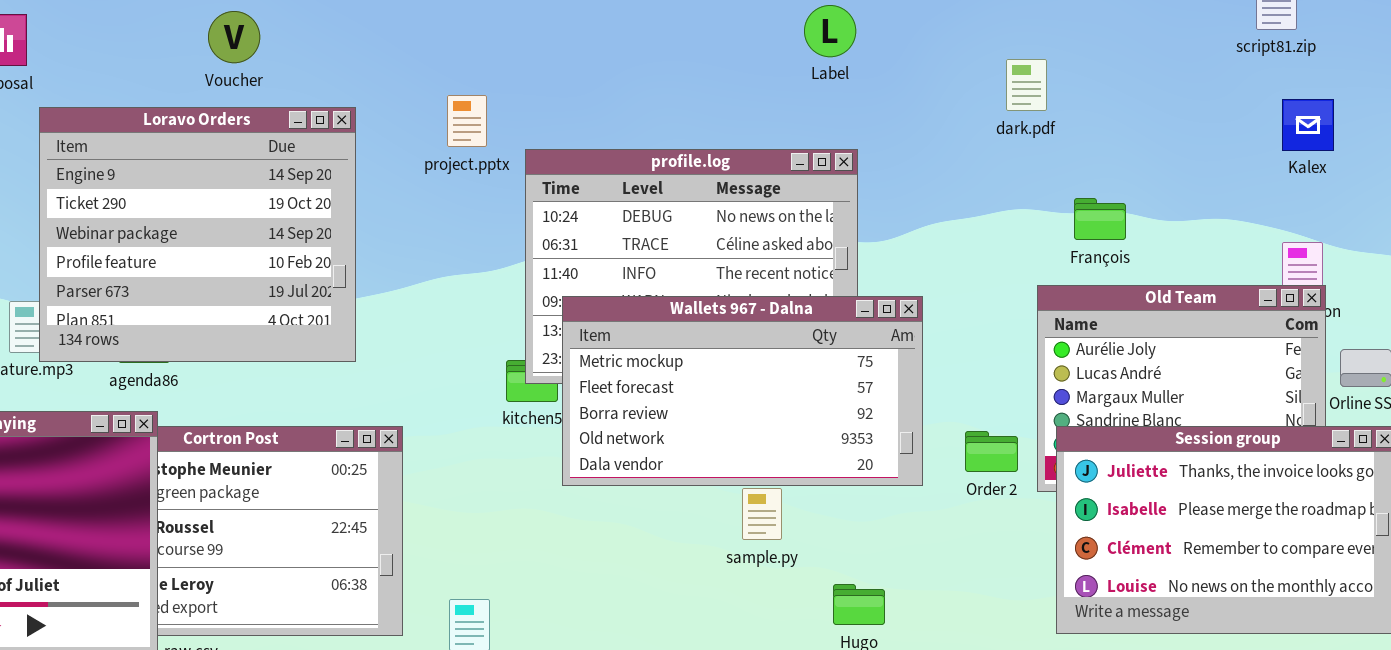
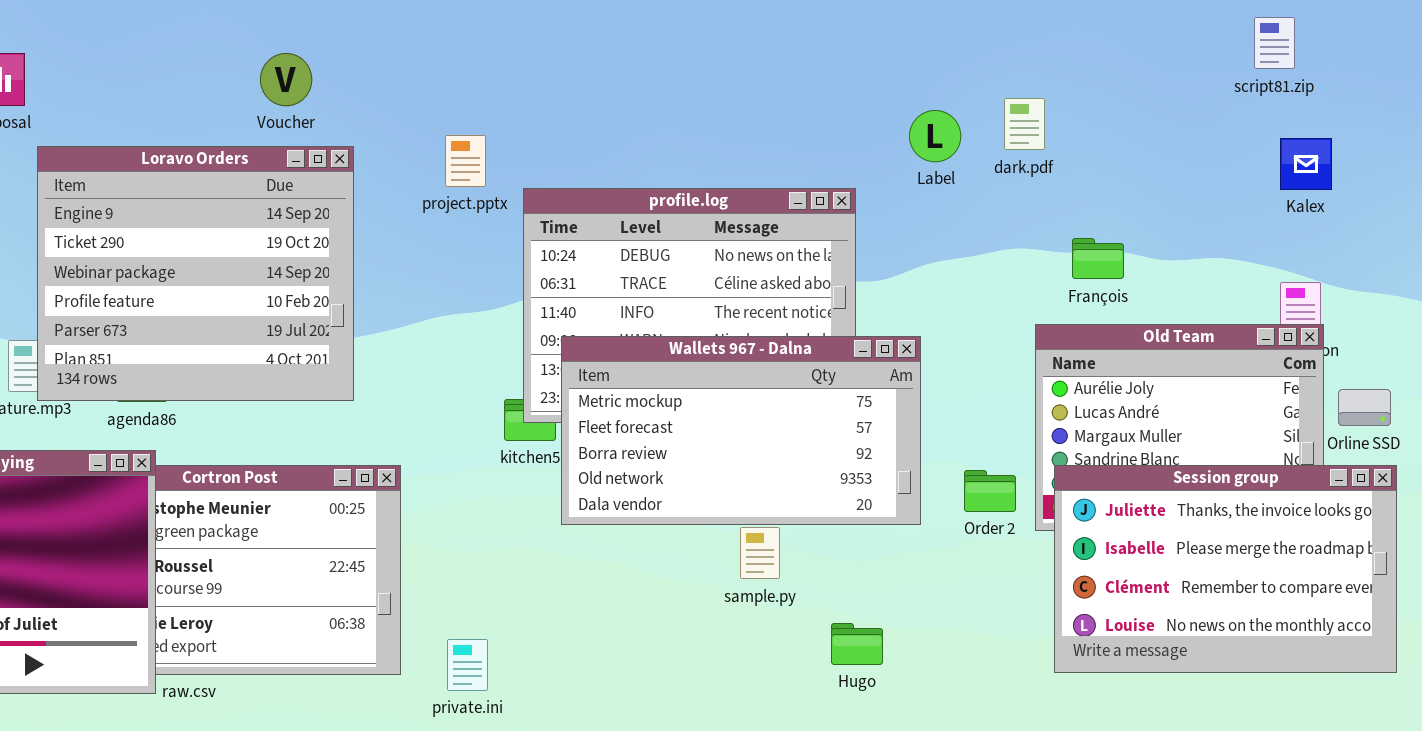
Label: [804,5,856,57] -> [909,110,961,162], moved
Voucher: [208,11,260,63] -> [260,53,312,106], moved

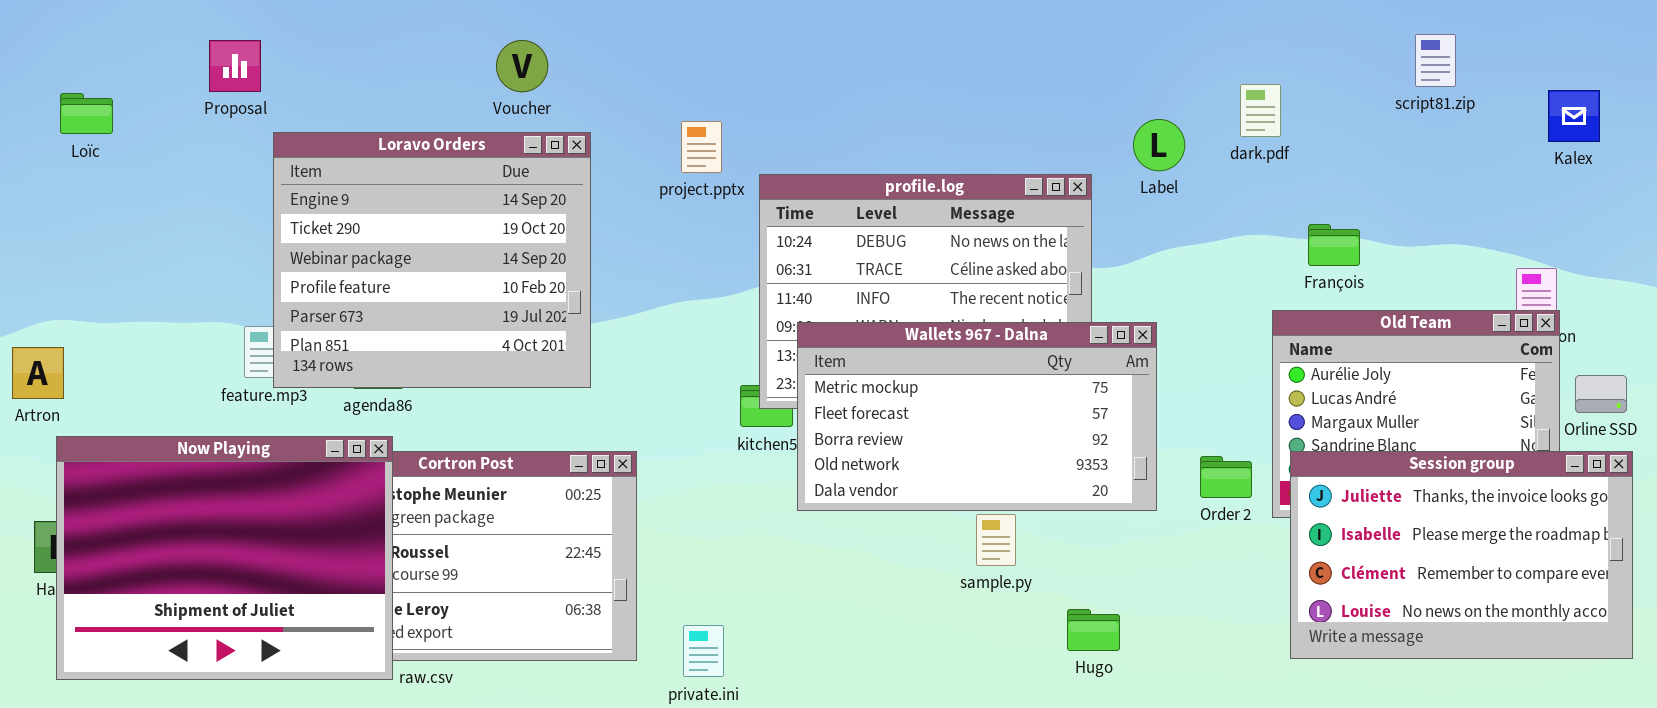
script81.zip: [1254,17,1295,69] -> [1415,34,1456,87], moved
Label: [909,110,961,162] -> [1133,119,1185,171], moved
Kalex: [1280,138,1332,190] -> [1548,90,1600,142], moved

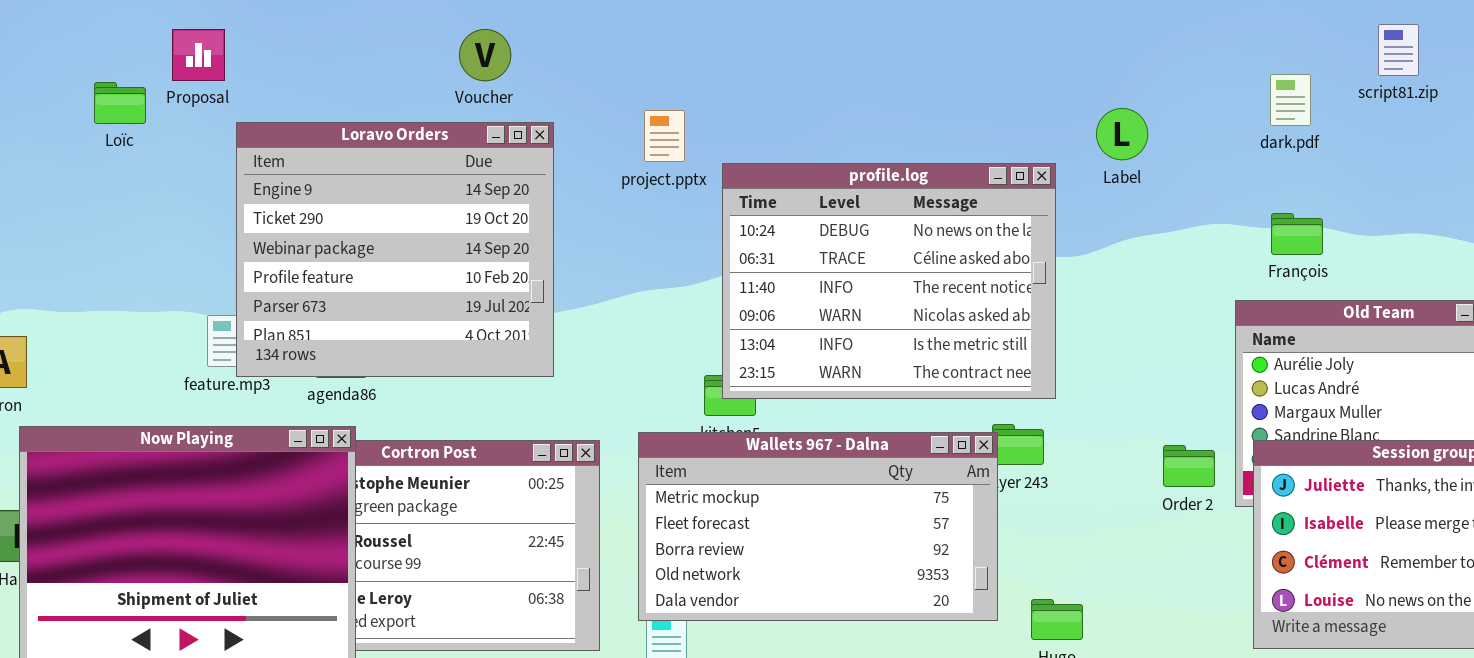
dark.pdf: [1240,84,1281,137] -> [1270,74,1311,126], moved
Loïc: [60,93,113,134] -> [94,82,146,124], moved
Wallets 967 - Dalna: [797,322,1157,511] -> [638,432,998,621], moved

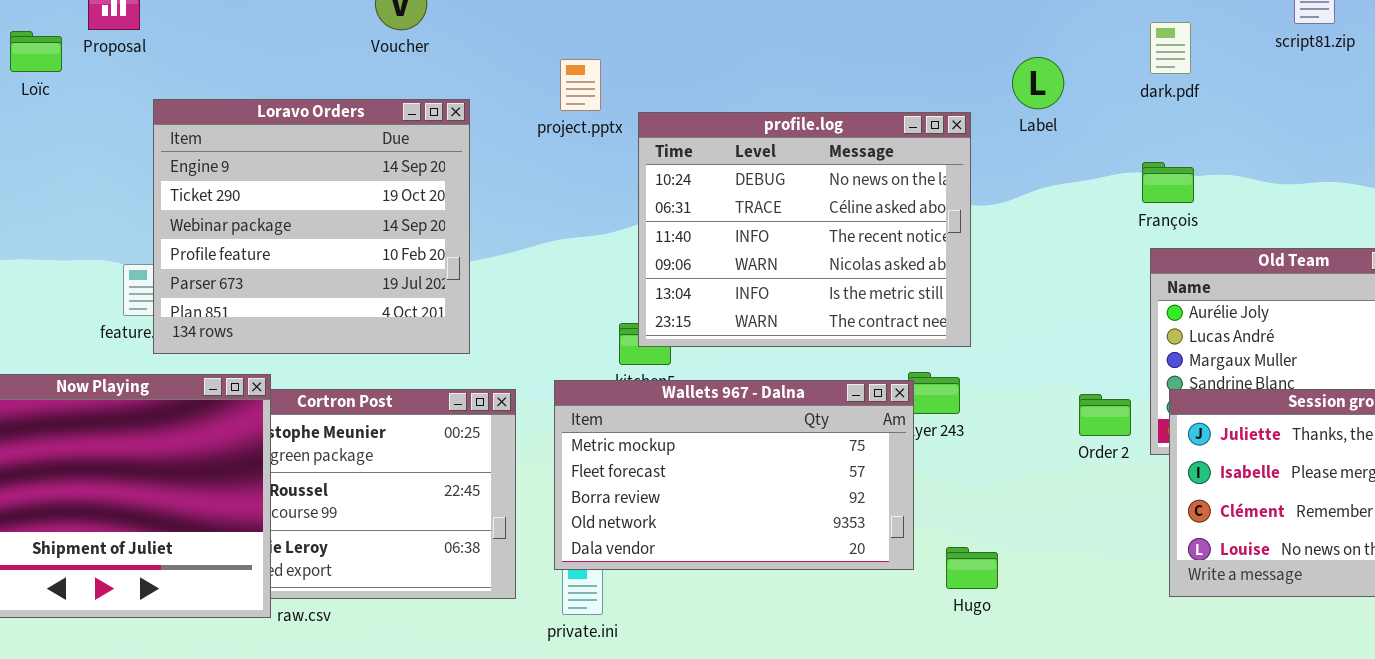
dark.pdf: [1270,74,1311,126] -> [1150,22,1191,74], moved
Loravo Orders: [236,122,554,377] -> [153,99,470,354], moved
François: [1271,213,1323,255] -> [1142,162,1194,203], moved

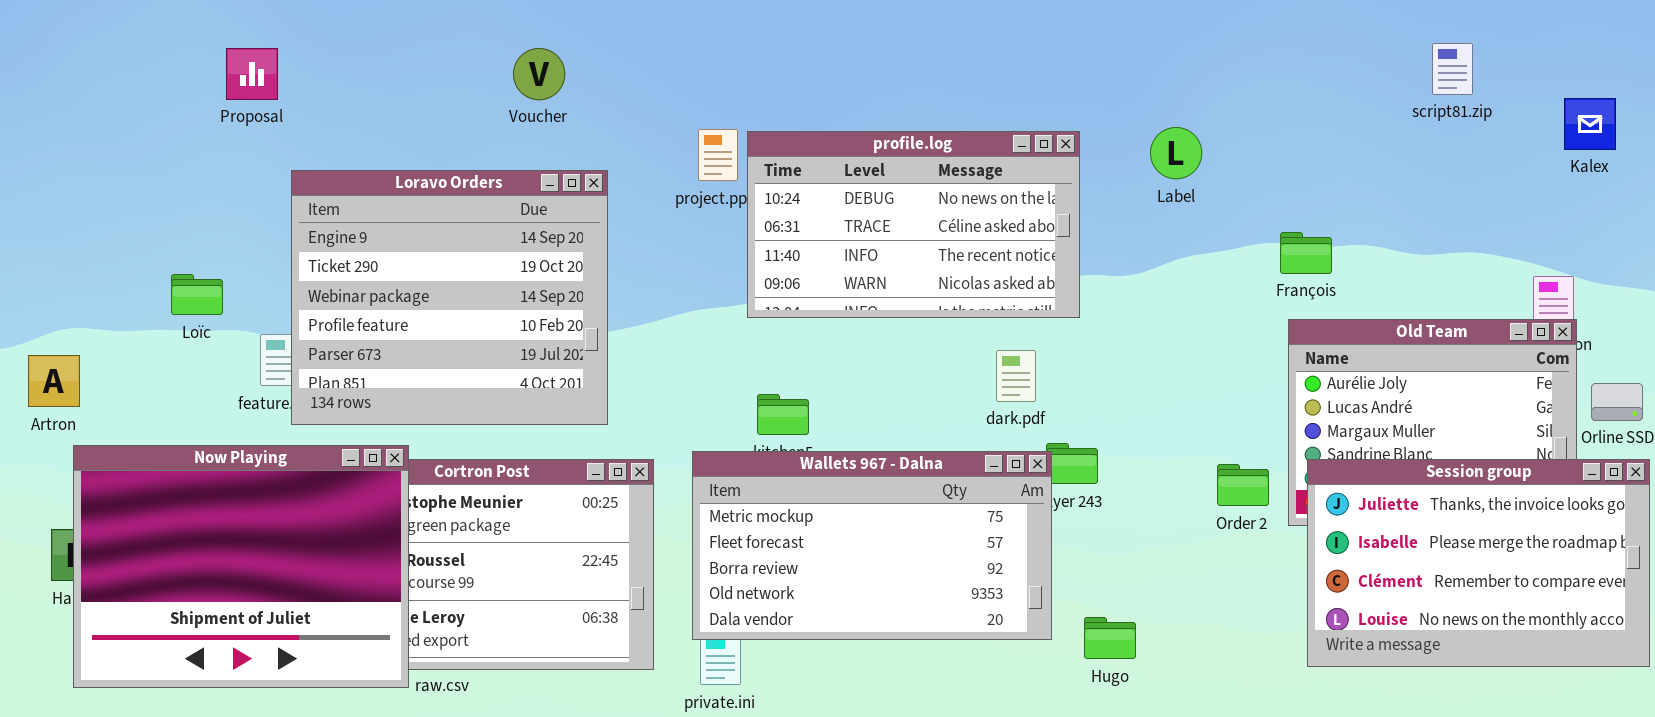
dark.pdf: [1150,22,1191,74] -> [996,350,1036,402], moved
Loïc: [10,31,62,72] -> [171,274,223,315], moved
profile.log: [638,112,971,347] -> [747,131,1080,318], moved, resized

